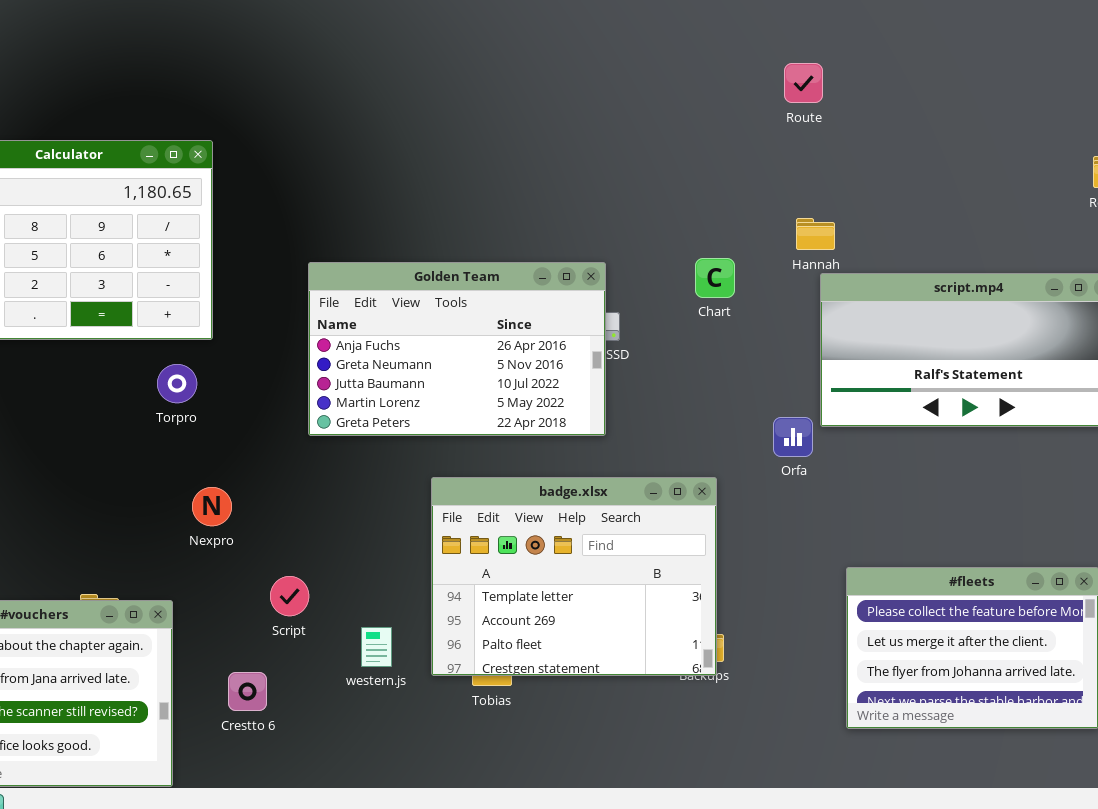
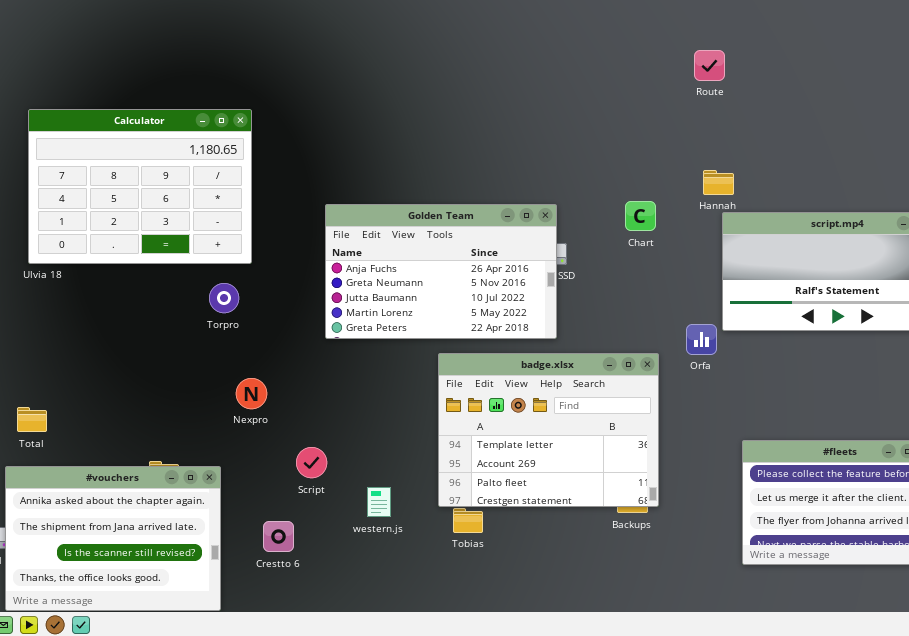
badge.xlsx: [431,477,717,676] -> [438,353,659,507], moved

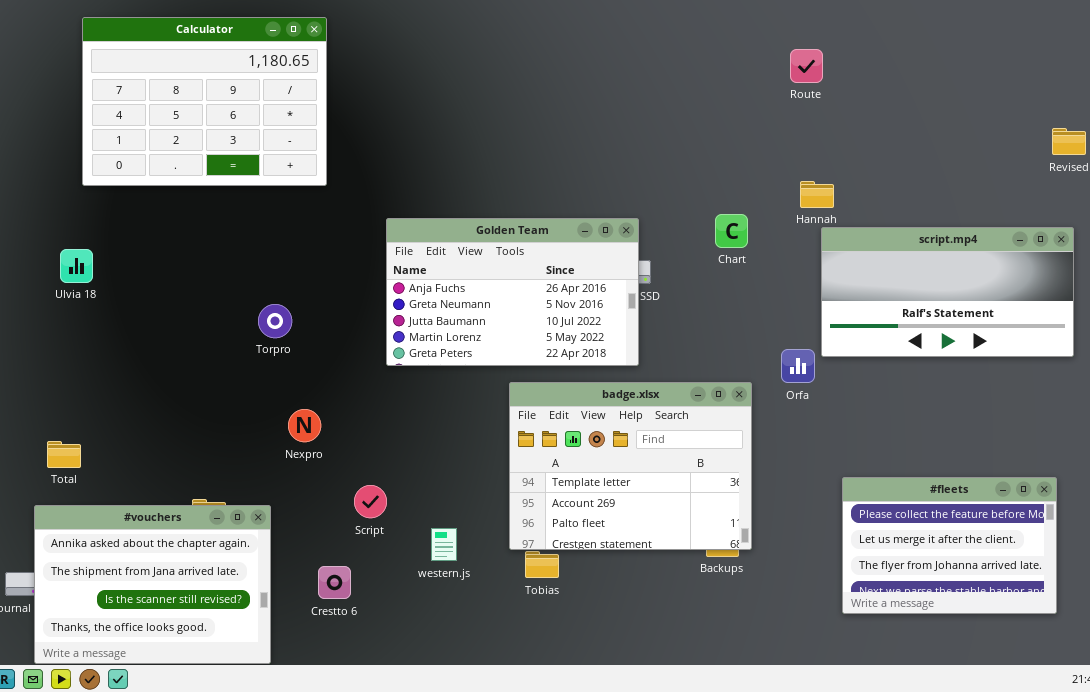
Calculator: [28,109,252,264] -> [82,17,327,186], moved

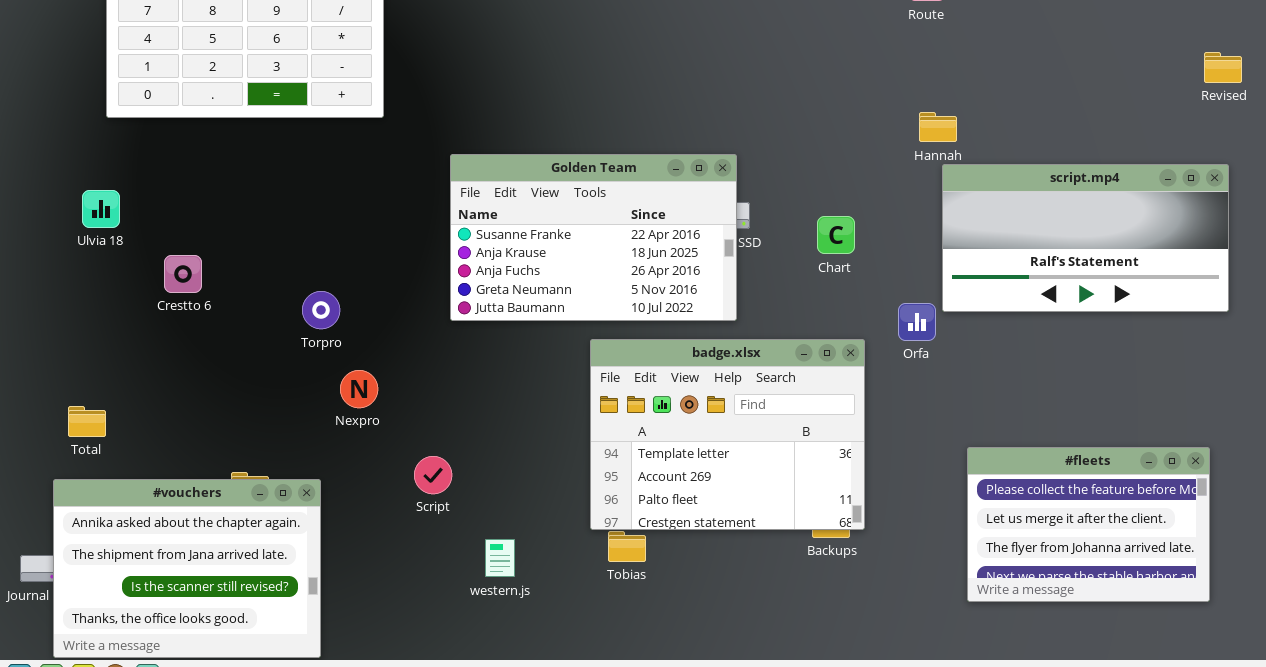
Chart: [715,214,748,248] -> [817,216,855,254], moved
Golden Team: [386,218,639,366] -> [450,154,737,321], scrolled up 2 rows
Torpro: [258,304,292,338] -> [302,291,340,329], moved
western.js: [431,528,457,561] -> [485,539,515,577], moved
Crestto 6: [318,566,351,599] -> [164,255,202,293], moved

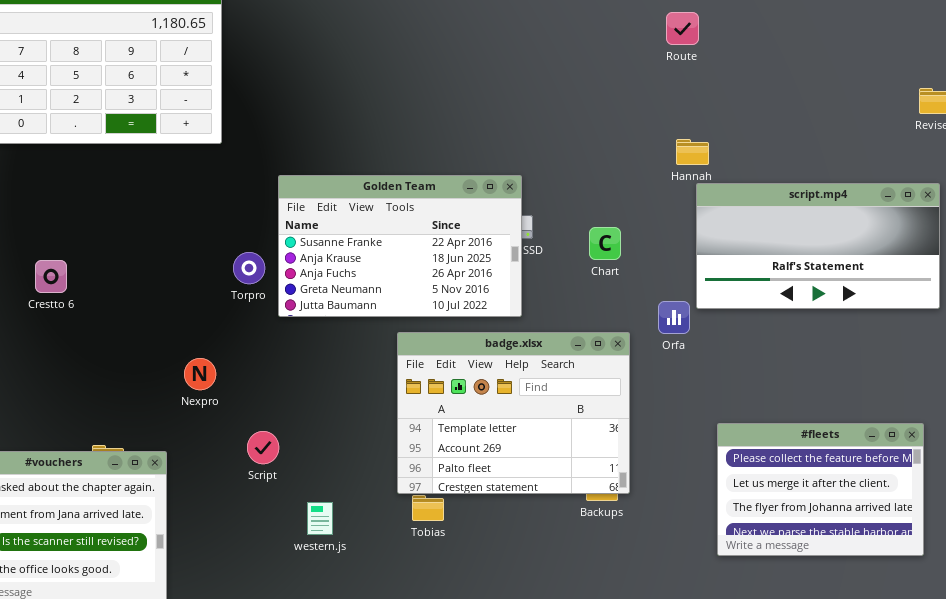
Torpro: [302,291,340,329] -> [233,252,265,284], moved

